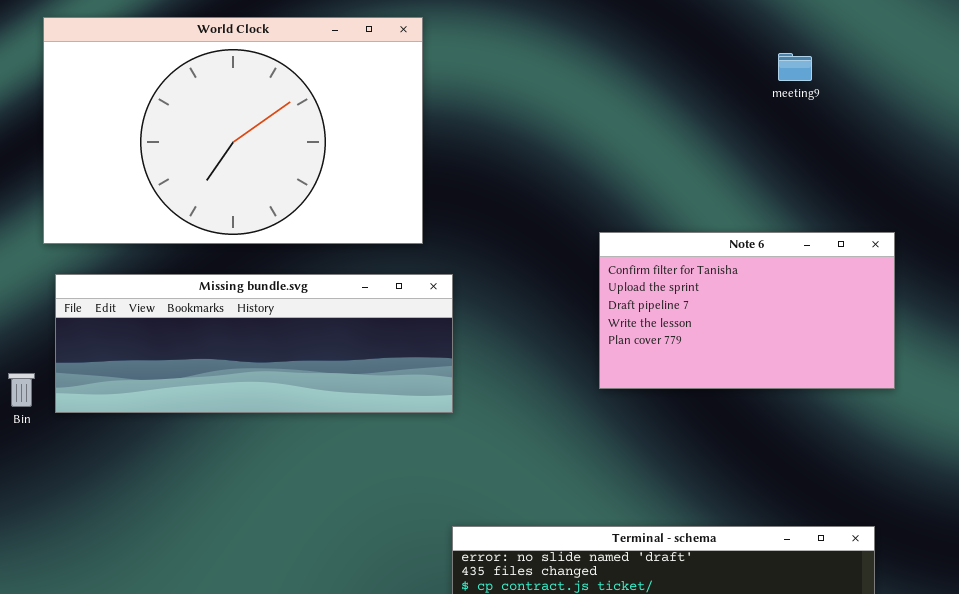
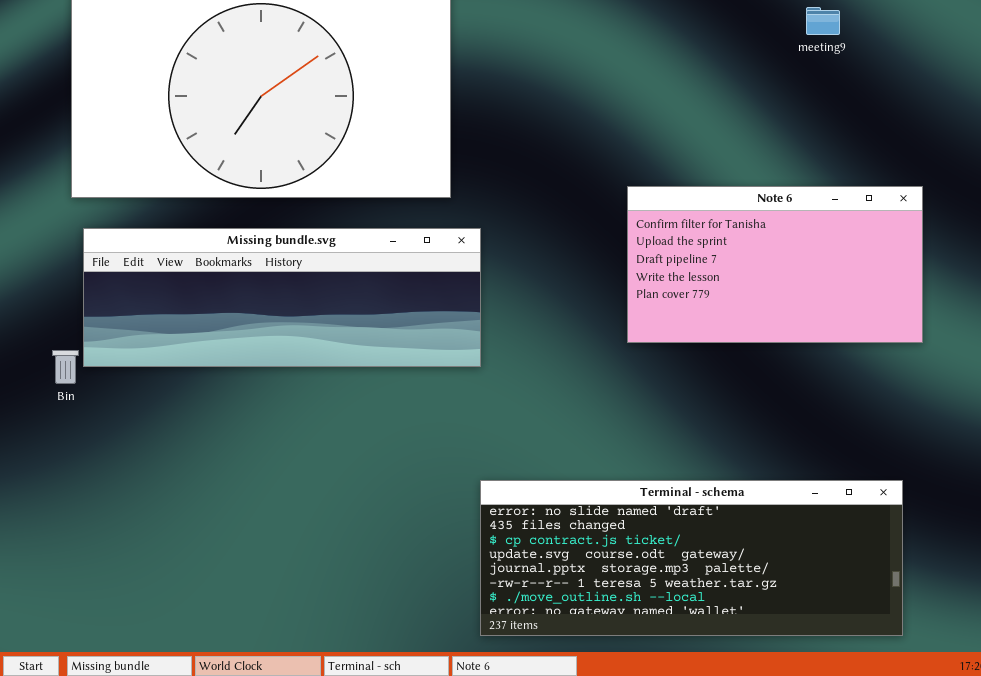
Bin: [8,373,35,407] -> [52,350,79,384], moved

